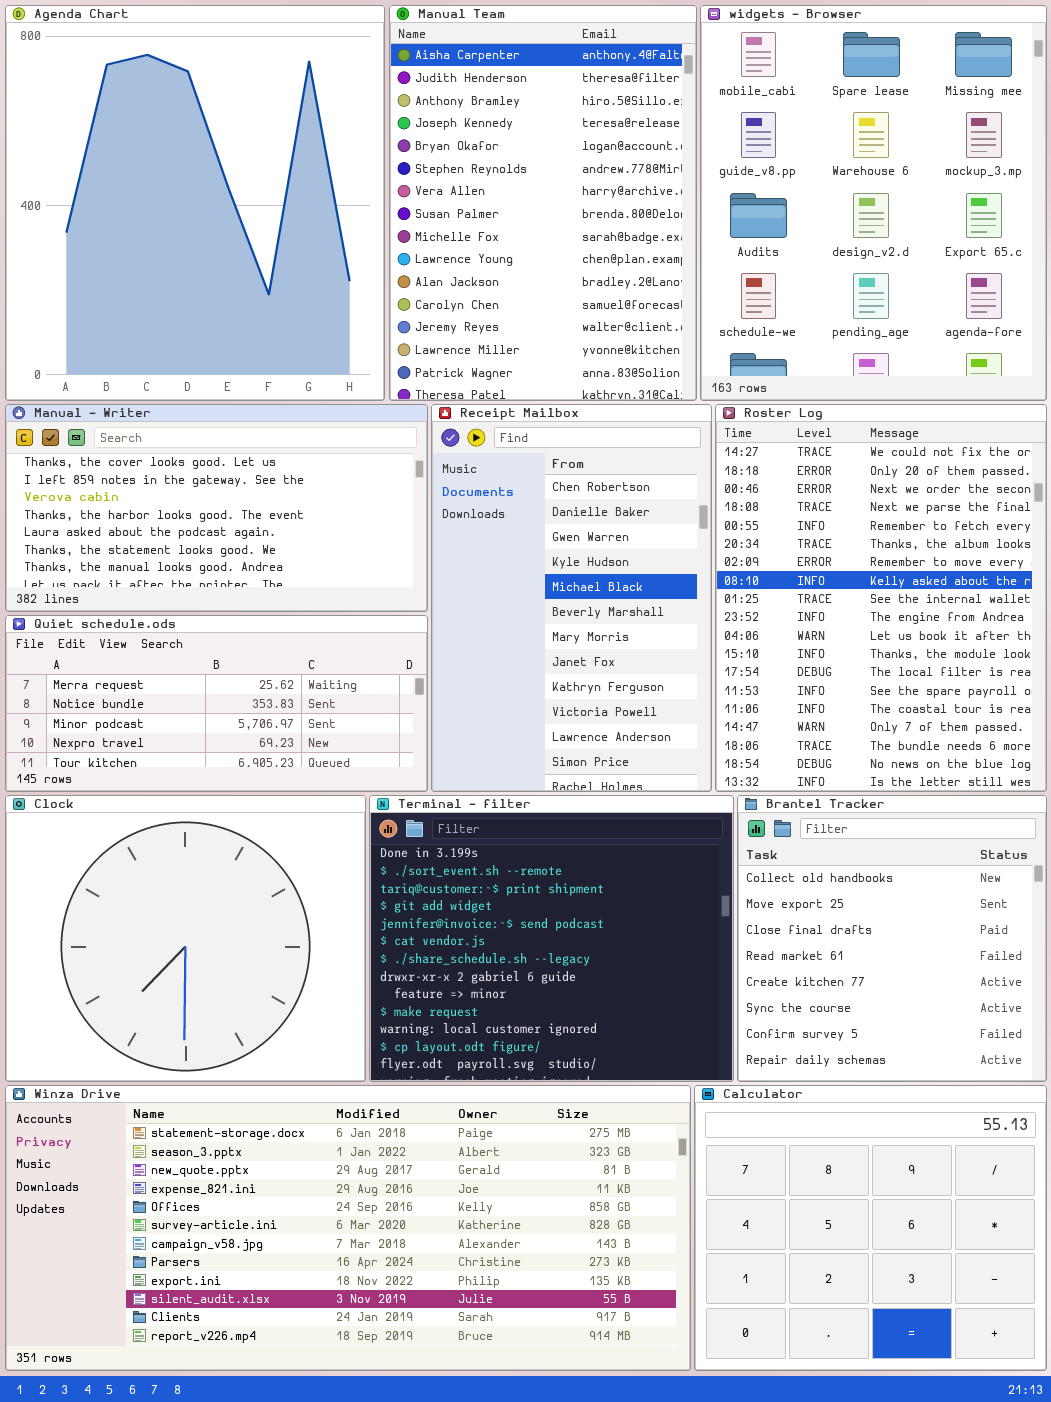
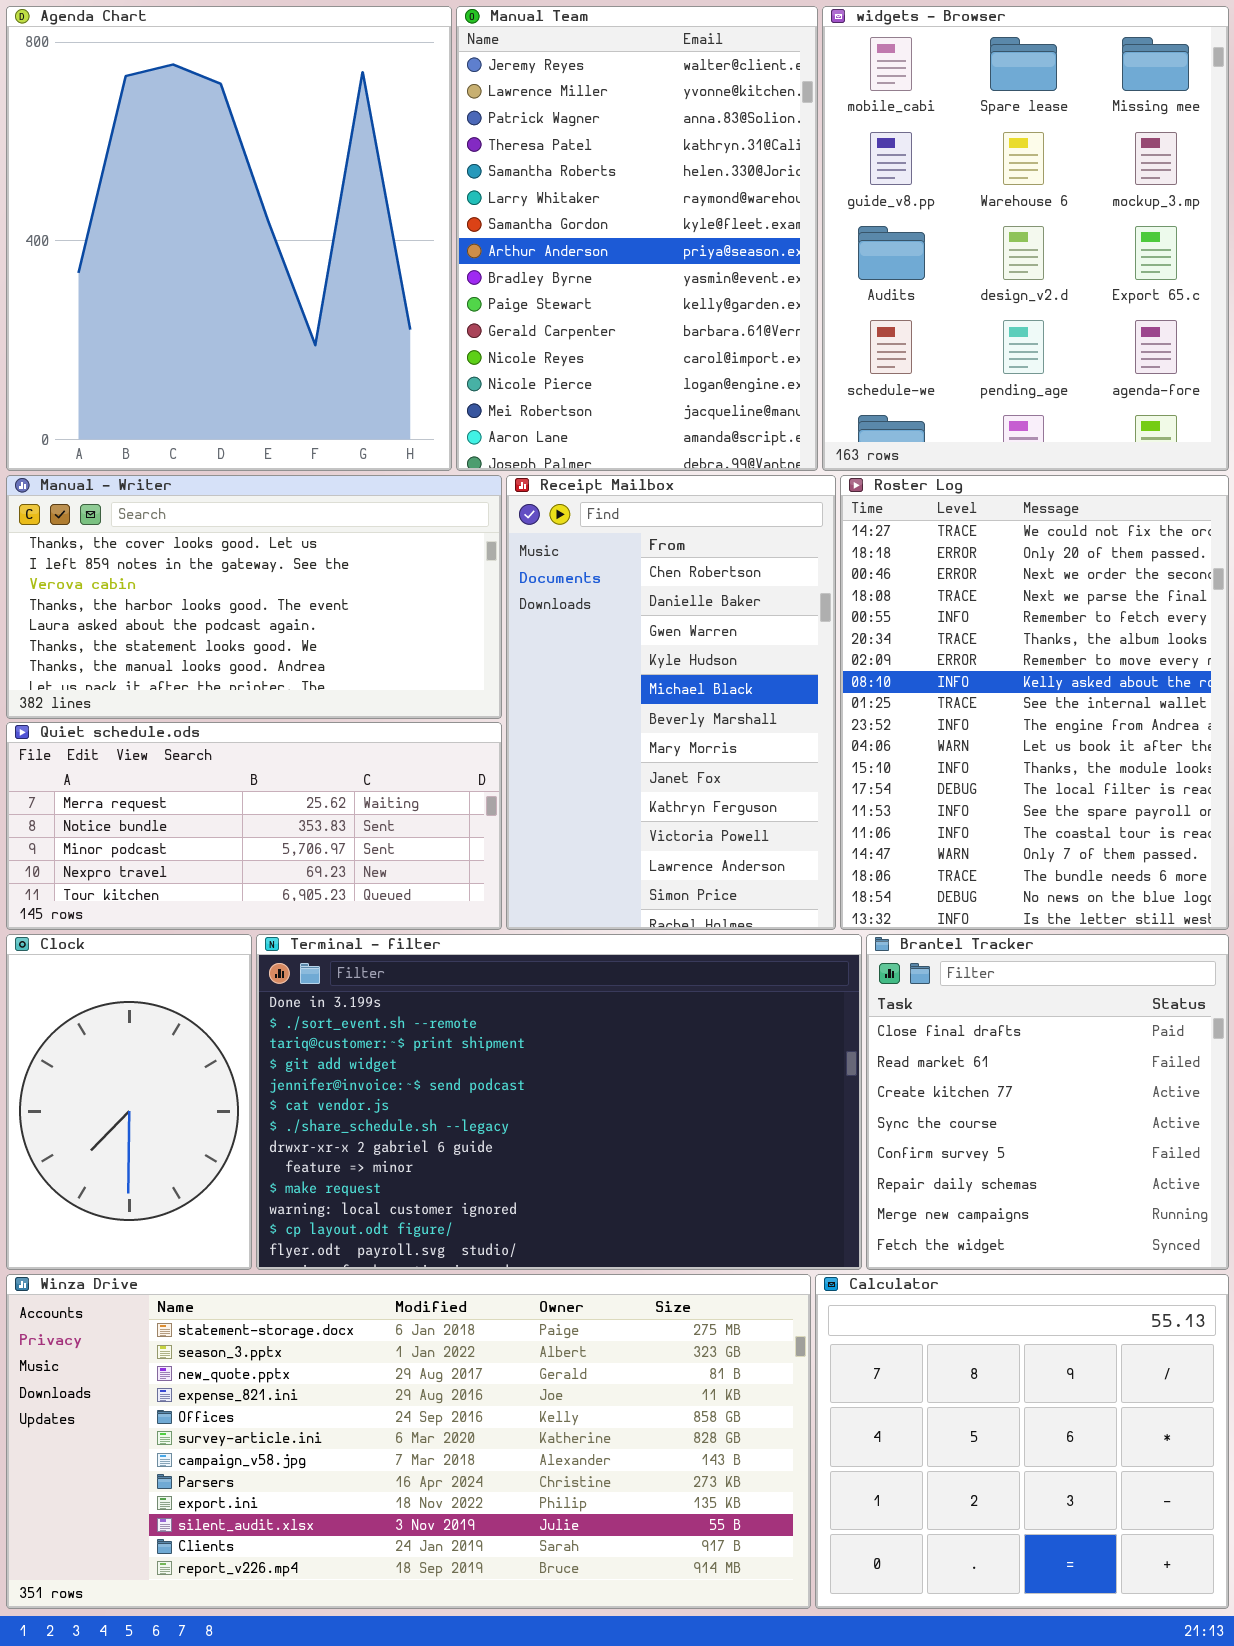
Manual Team: [389,5,697,401] -> [456,6,818,471], scrolled down 12 rows
Clock: [5,795,366,1082] -> [6,934,252,1270], resized
Terminal - filter: [369,795,734,1082] -> [256,934,862,1270], resized
Brantel Tracker: [737,795,1047,1082] -> [866,934,1229,1270], scrolled down 2 rows

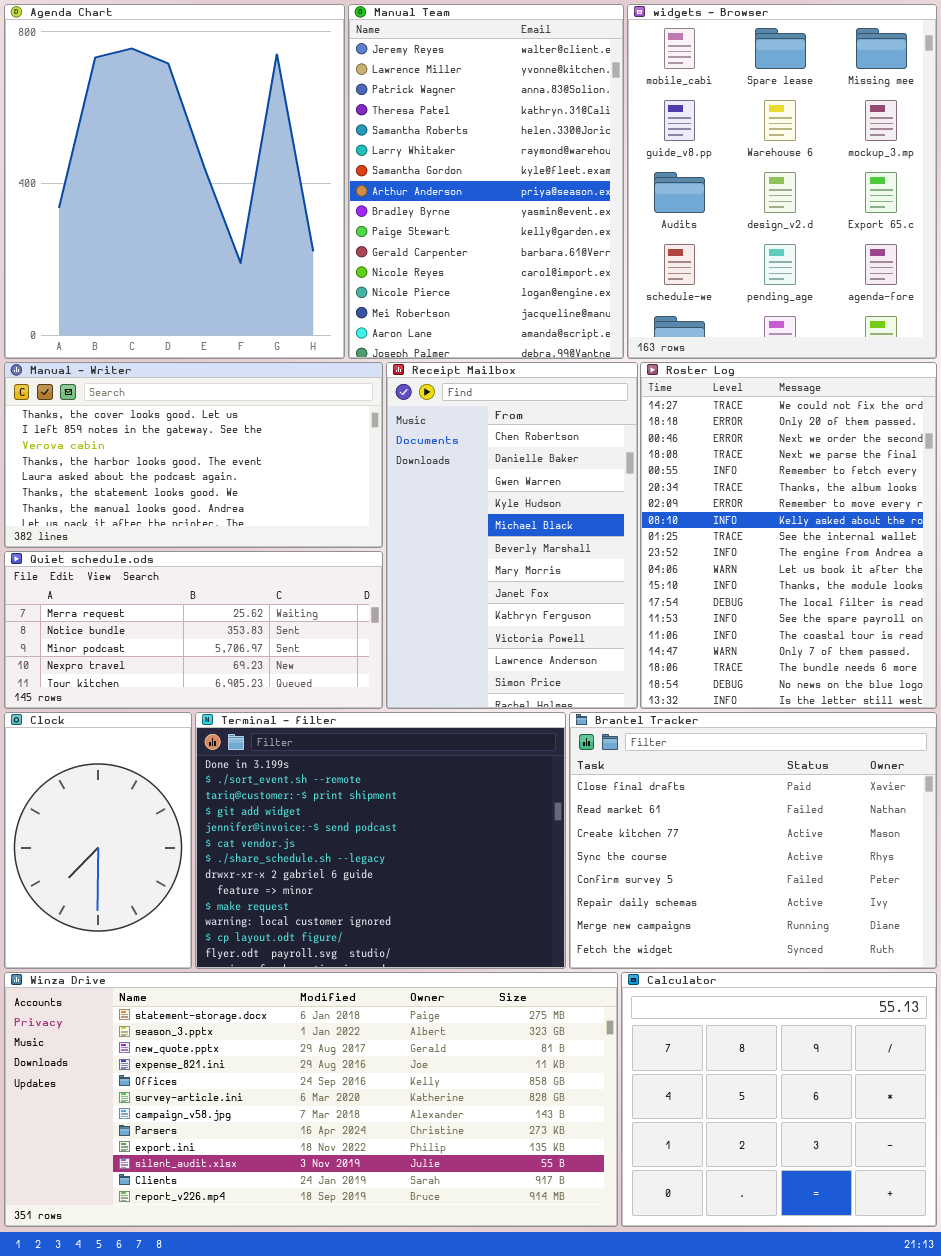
Terminal - filter: [256,934,862,1270] -> [195,712,566,969], resized
Brantel Tracker: [866,934,1229,1270] -> [569,712,937,969], resized

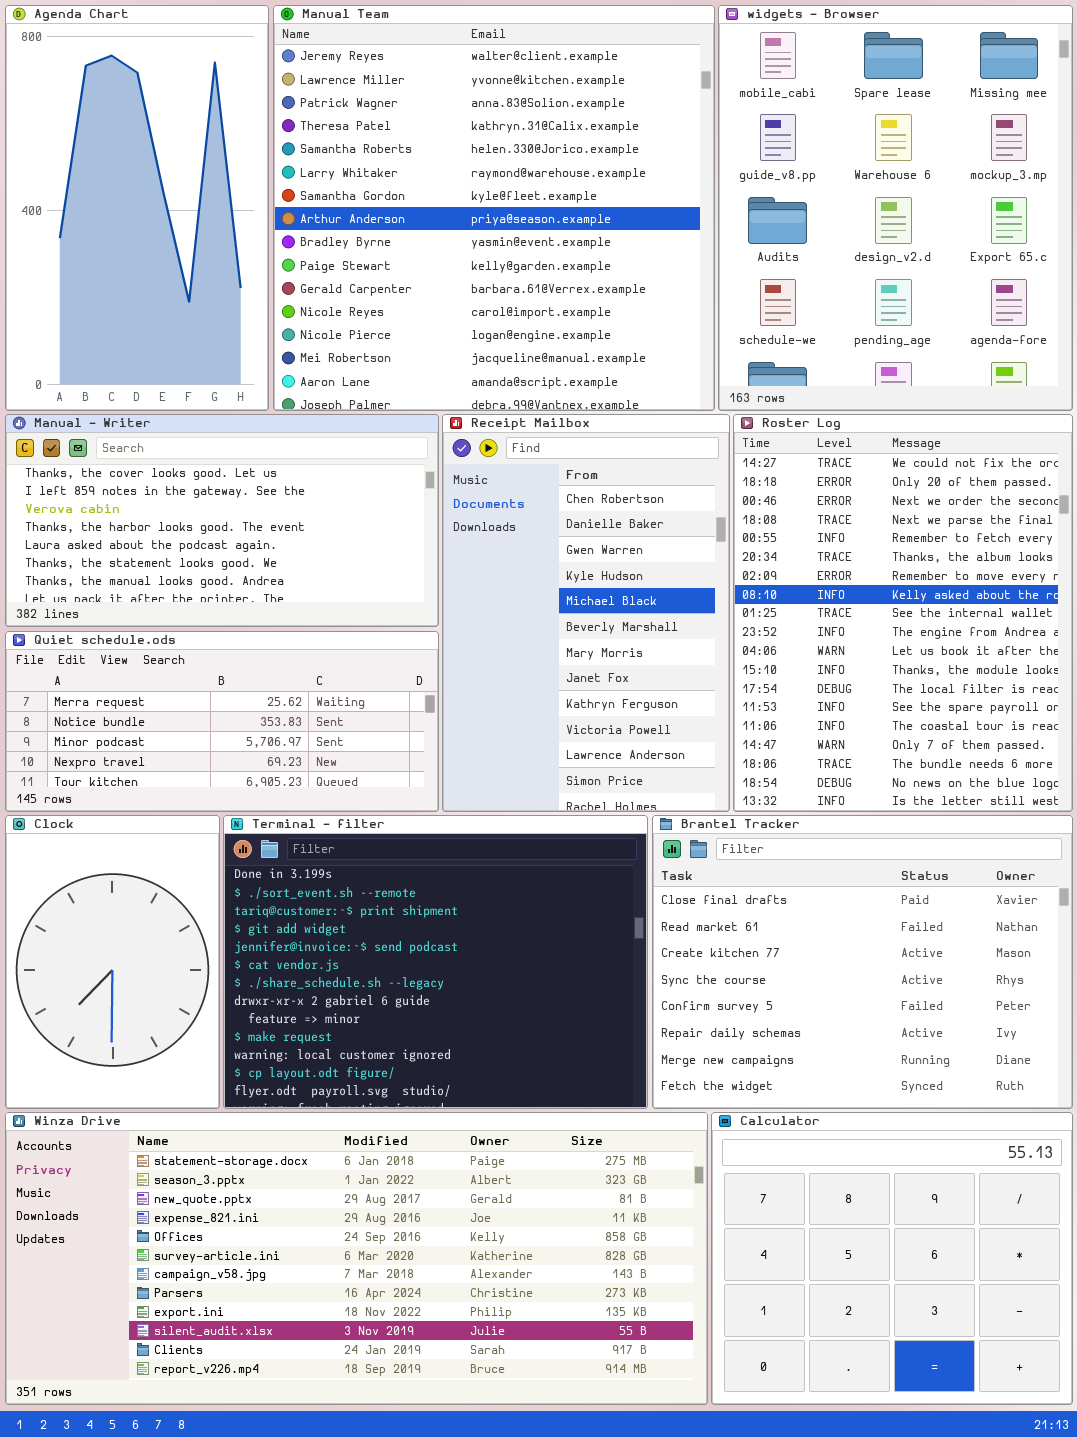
Agenda Chart: [4,4,345,359] -> [5,5,269,411], resized
Manual Team: [348,4,624,359] -> [273,5,715,411], resized

